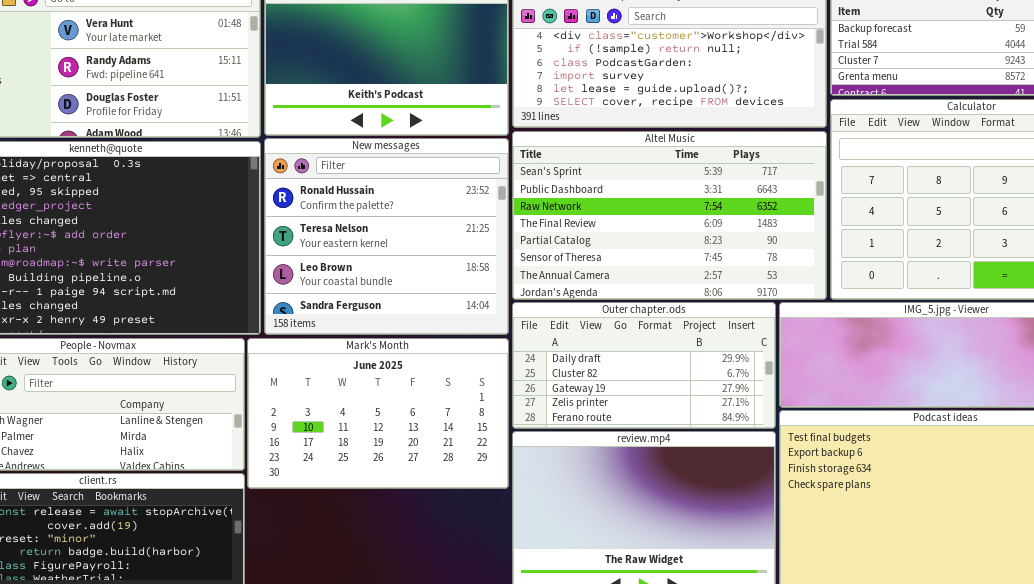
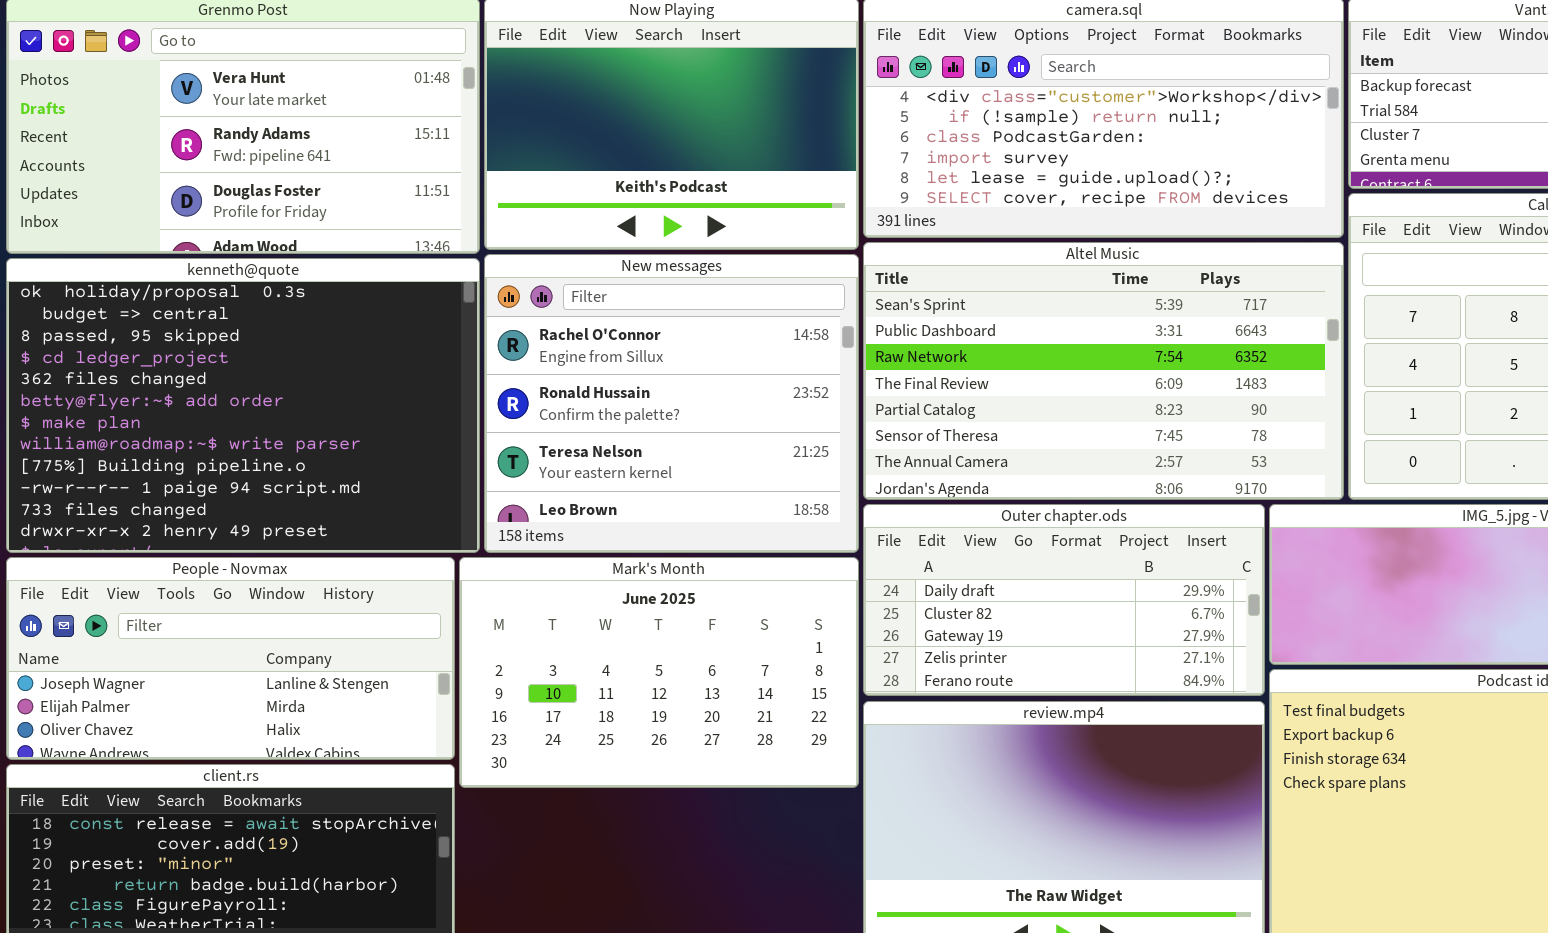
New messages: [264,138,509,335] -> [484,254,859,553], scrolled up 1 row

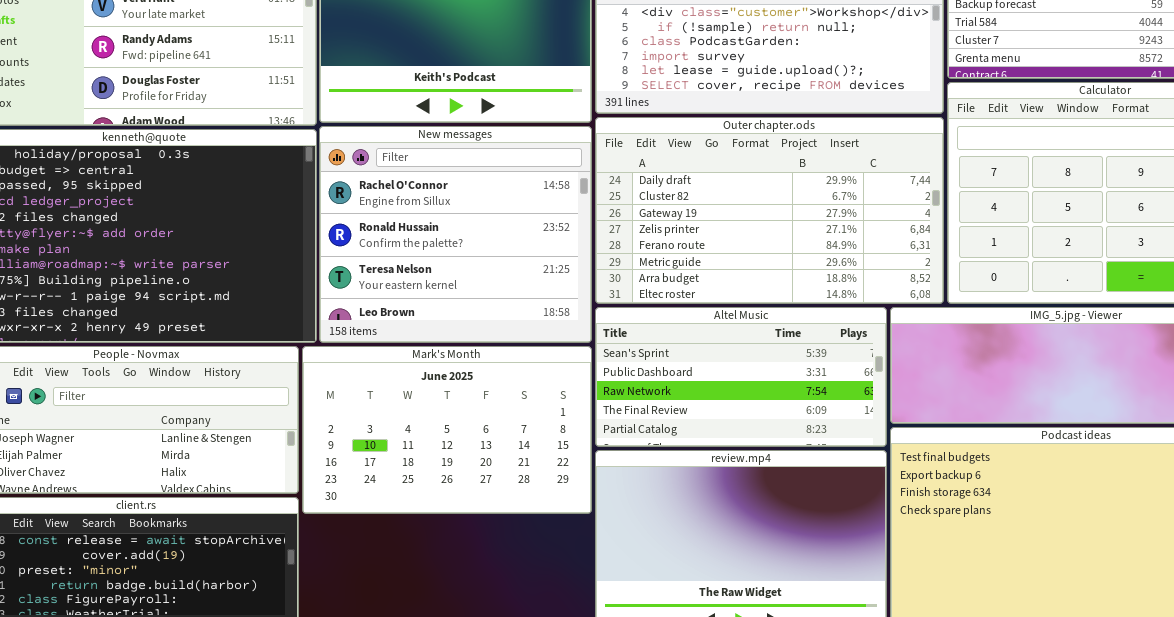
Altel Music: [863,242,1344,500] -> [595,307,887,447], moved, resized
Outer chapter.ods: [863,504,1265,696] -> [595,117,944,304], moved, resized

